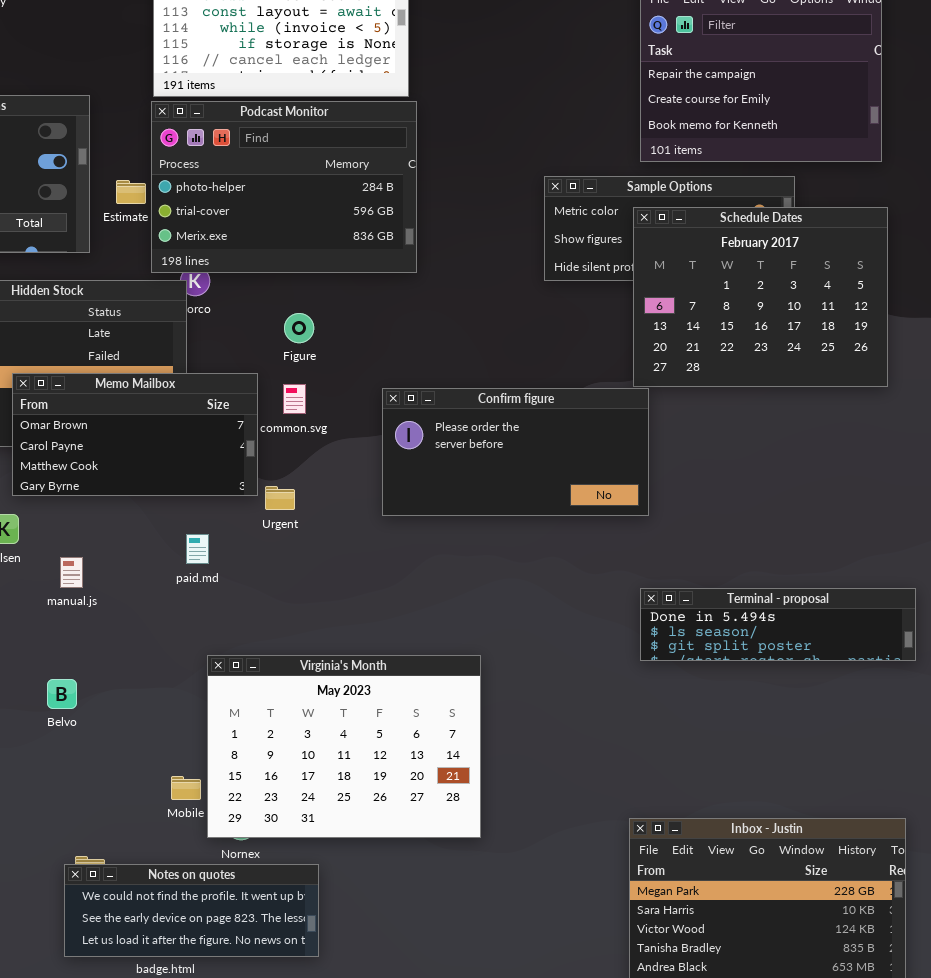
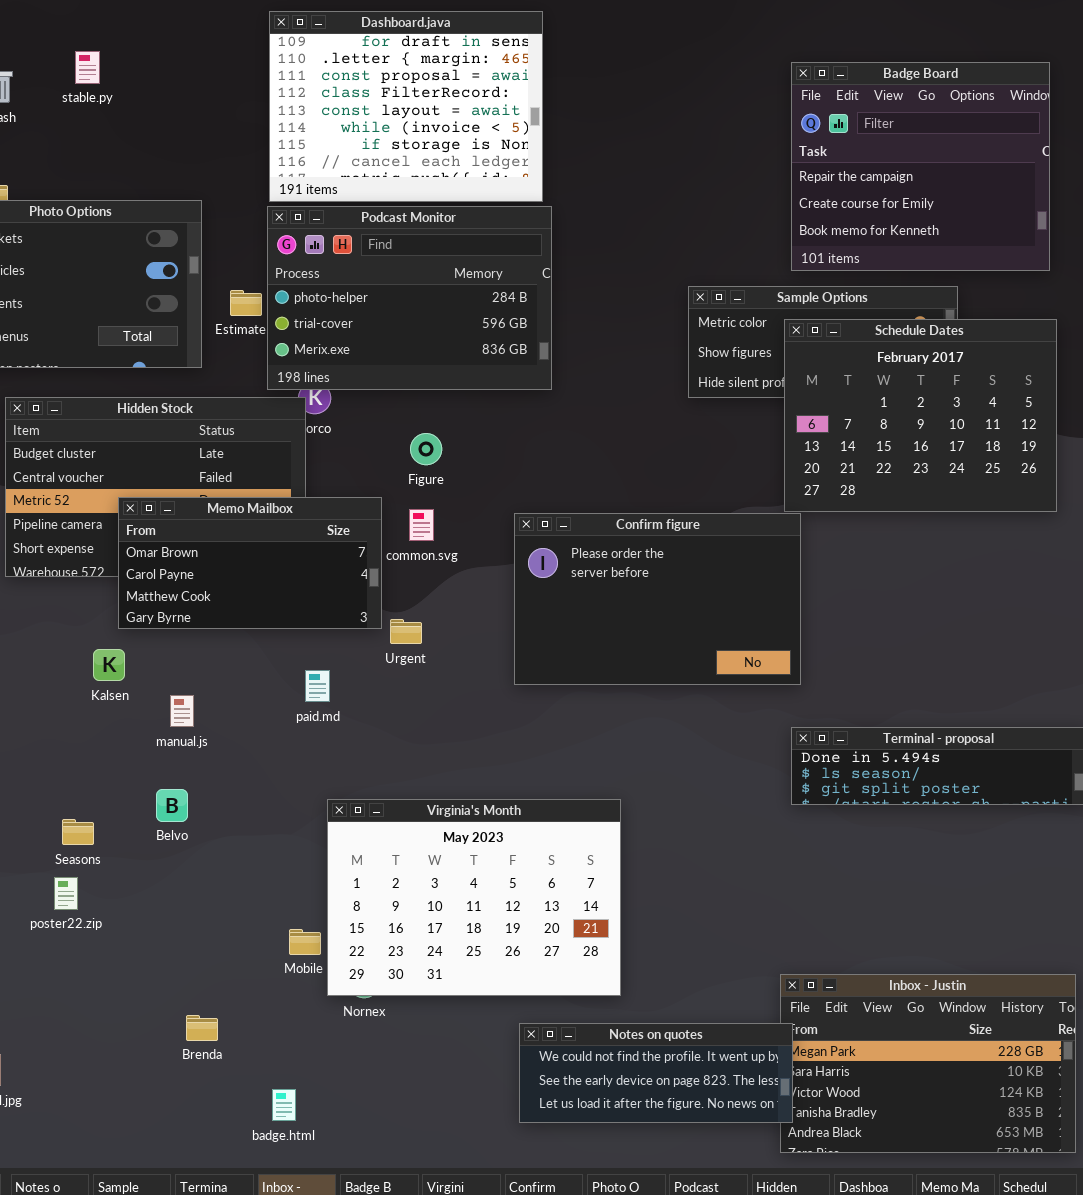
Confirm figure: [382,388,649,516] -> [514,513,801,685], resized
Belvo: [47,679,77,709] -> [156,789,188,822], moved
Notes on quotes: [64,864,319,957] -> [519,1023,793,1123], moved

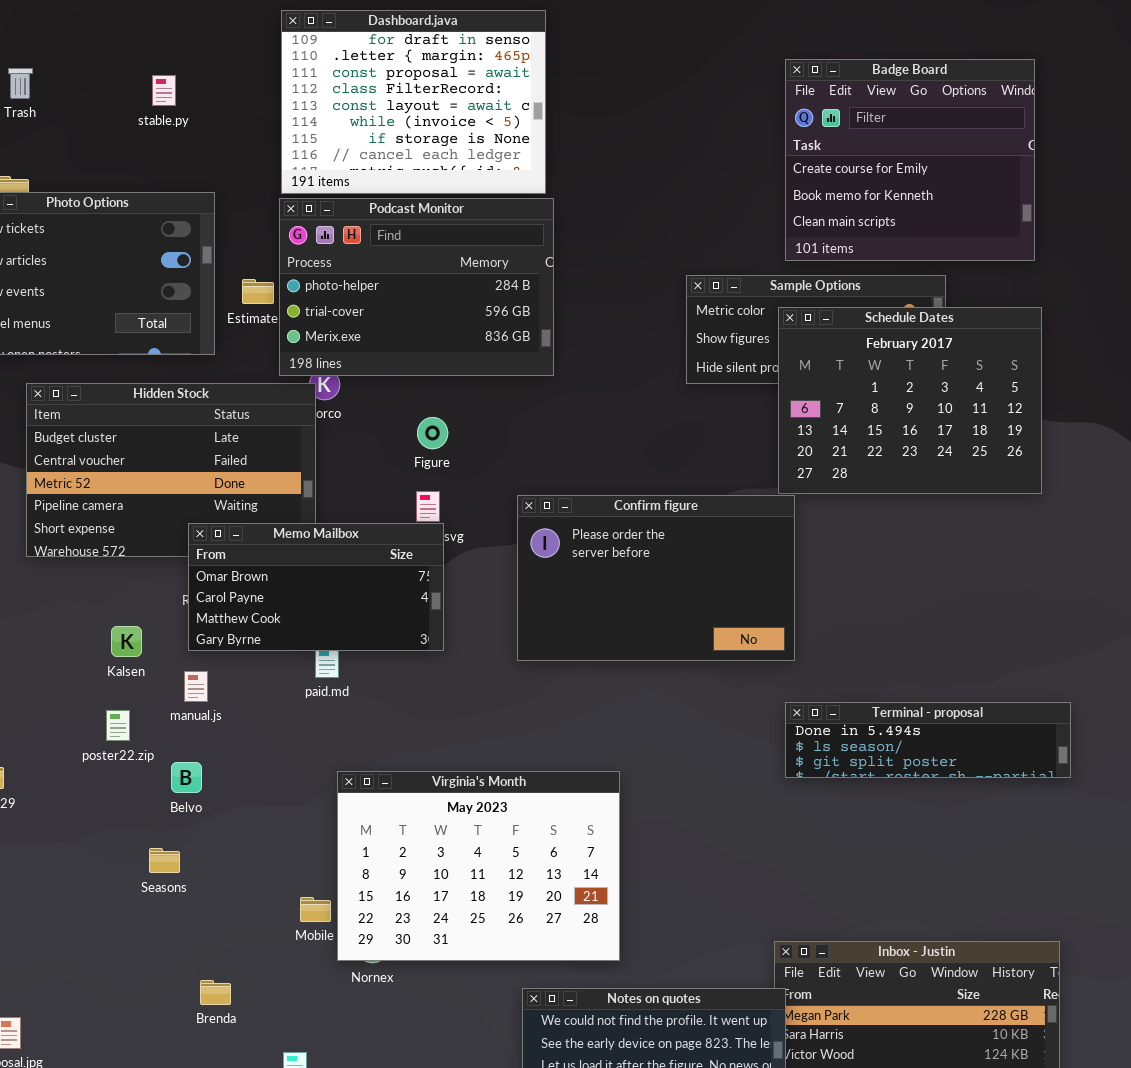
stable.py: [75,51,100,84] -> [152,75,176,106], moved
Badge Board: [791,62,1050,271] -> [785,59,1035,261], scrolled down 1 row
Memo Mailbox: [118,497,382,629] -> [188,523,444,651], moved
Seasons: [62,819,94,845] -> [149,848,180,873], moved
poster22.zip: [54,877,78,910] -> [106,710,130,741], moved

